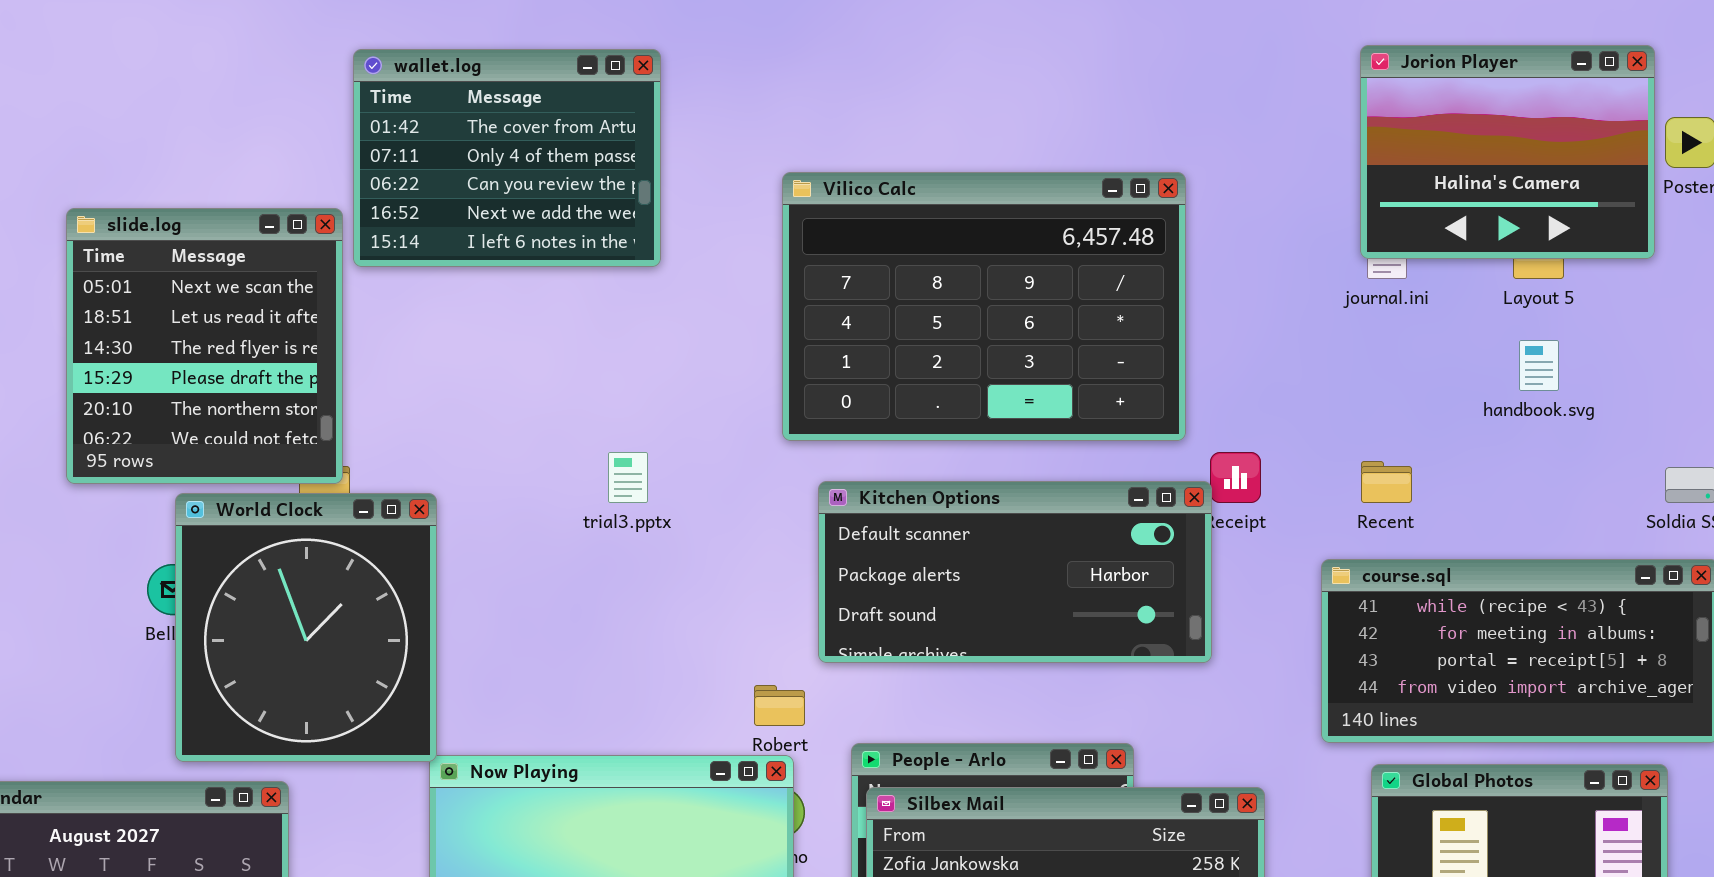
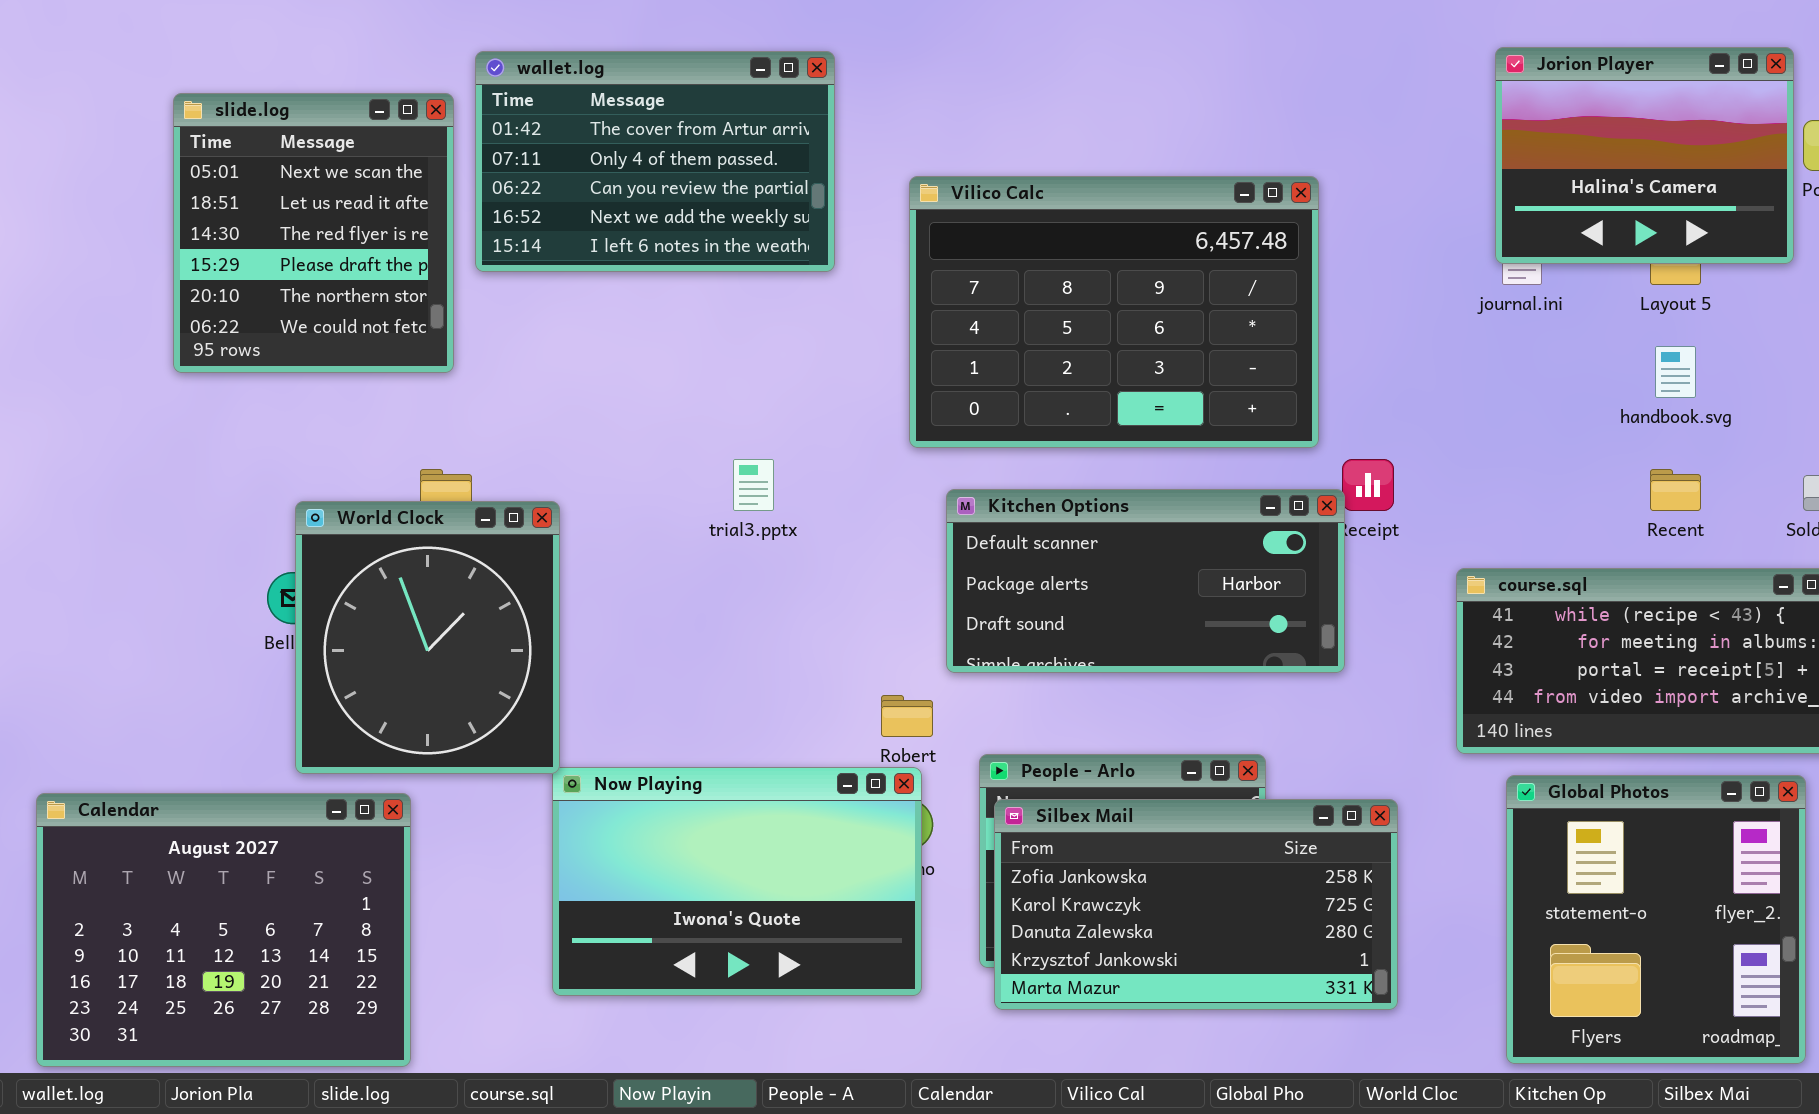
wallet.log: [353,49,661,267] -> [475,51,835,272], resized
slide.log: [66,208,343,484] -> [173,93,454,373], moved
Recent: [1361,461,1412,503] -> [1650,469,1701,511], moved

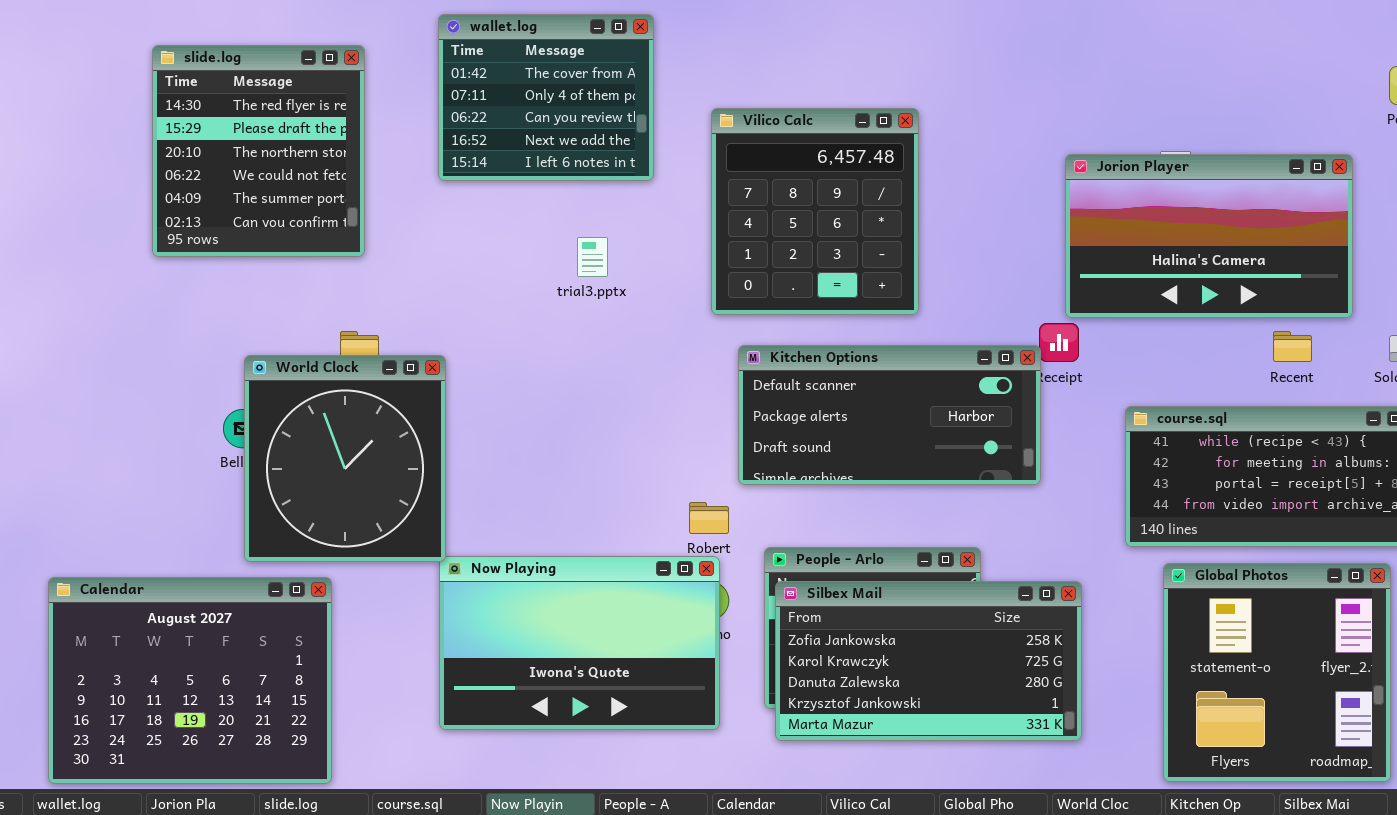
Jorion Player: [1495,47,1794,264] -> [1065,154,1353,318], moved, resized
wallet.log: [475,51,835,272] -> [438,14,654,181], resized
slide.log: [173,93,454,373] -> [152,45,365,257], scrolled down 2 rows
Vilico Calc: [909,176,1319,448] -> [711,108,919,315], resized
trial3.pptx: [733,459,774,511] -> [577,237,608,277], moved

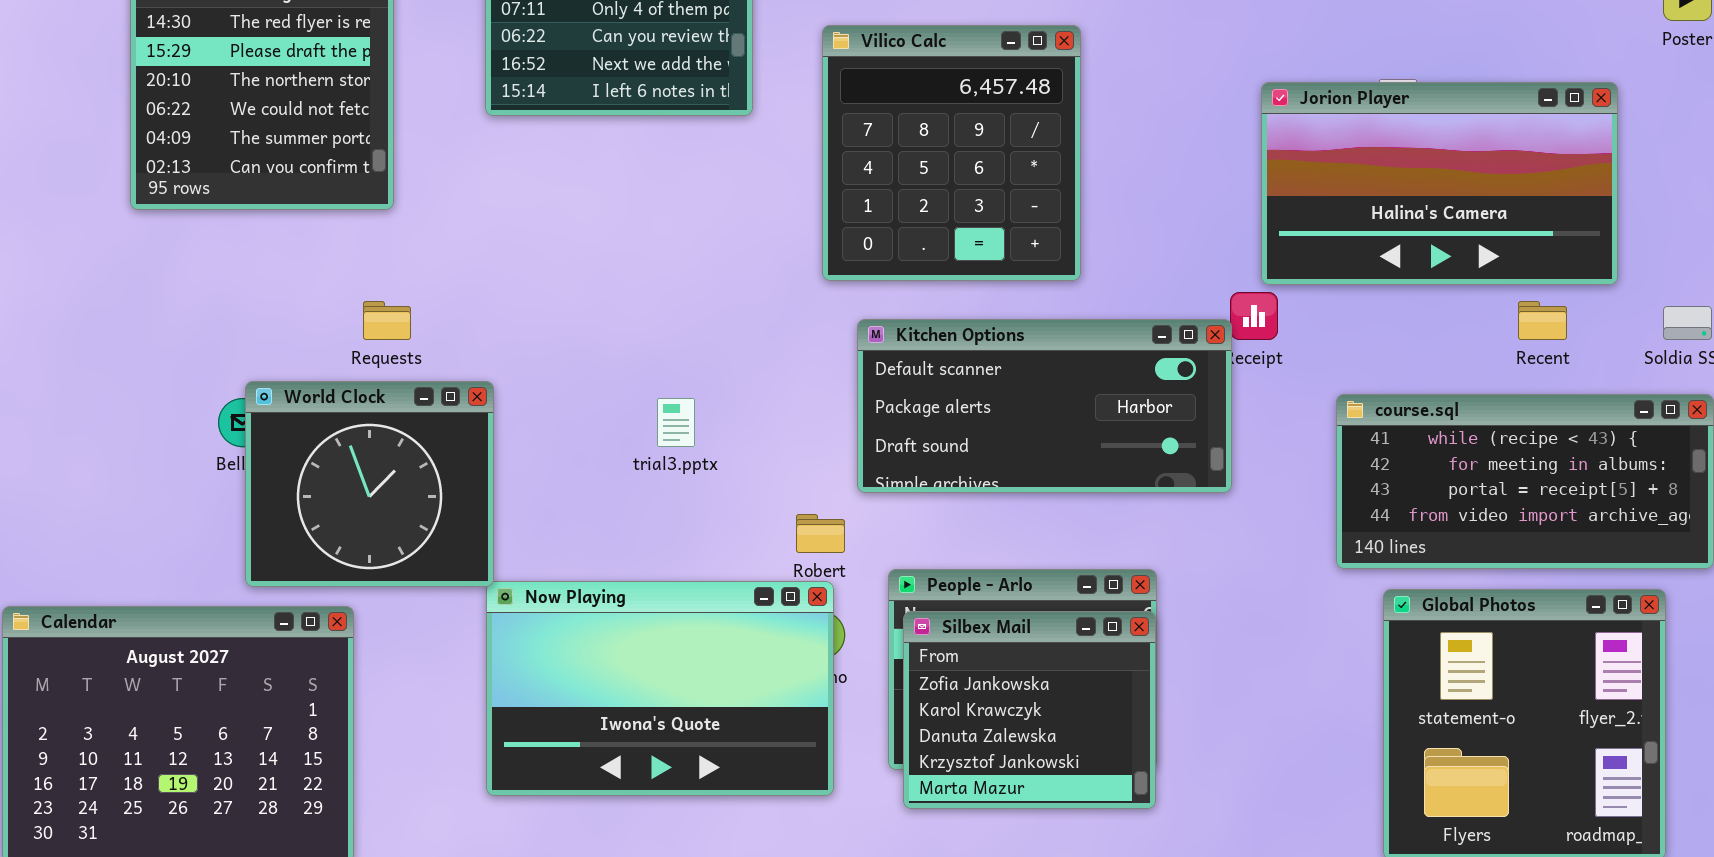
trial3.pptx: [577,237,608,277] -> [657,398,695,447], moved
World Clock: [244,355,446,562] -> [245,381,494,587], resized
Silbex Mail: [775,581,1082,741] -> [903,611,1156,809], resized

